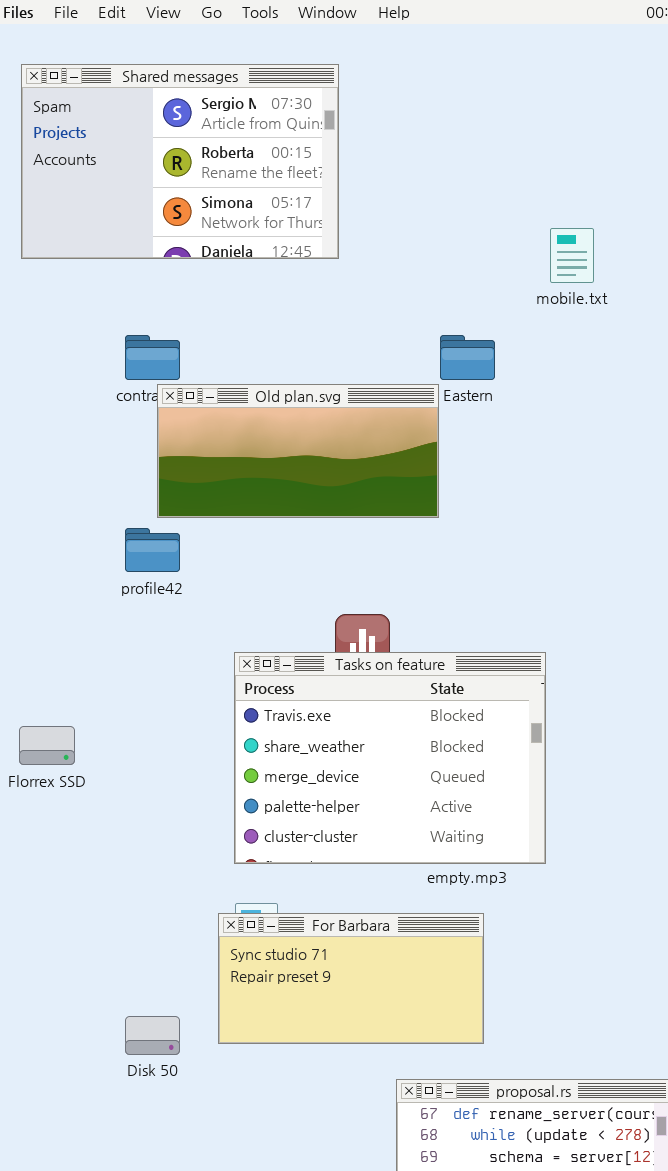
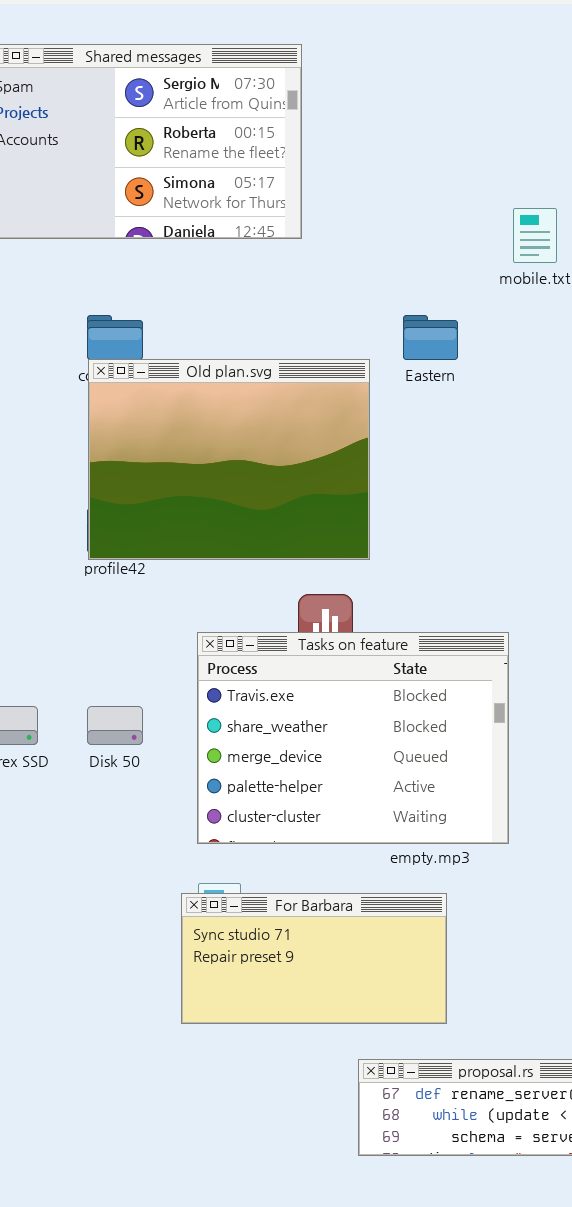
Old plan.svg: [157,384,439,518] -> [88,359,370,560], moved, resized
Disk 50: [125,1016,180,1055] -> [87,706,143,745], moved

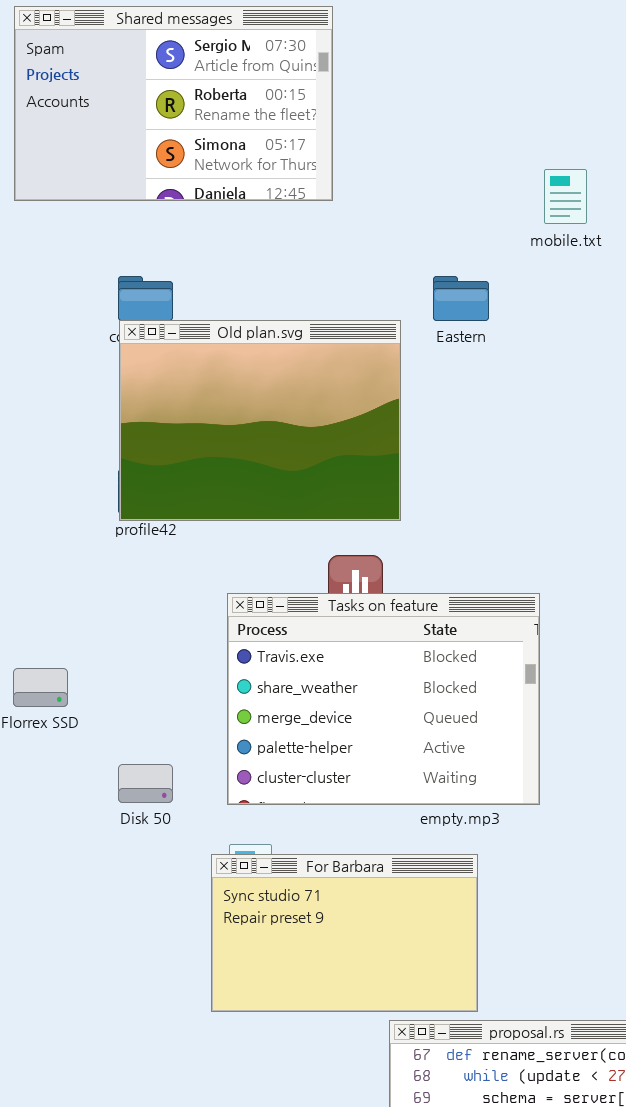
Disk 50: [87,706,143,745] -> [118,764,173,803], moved
For Barbara: [181,893,447,1024] -> [211,854,478,1012], resized

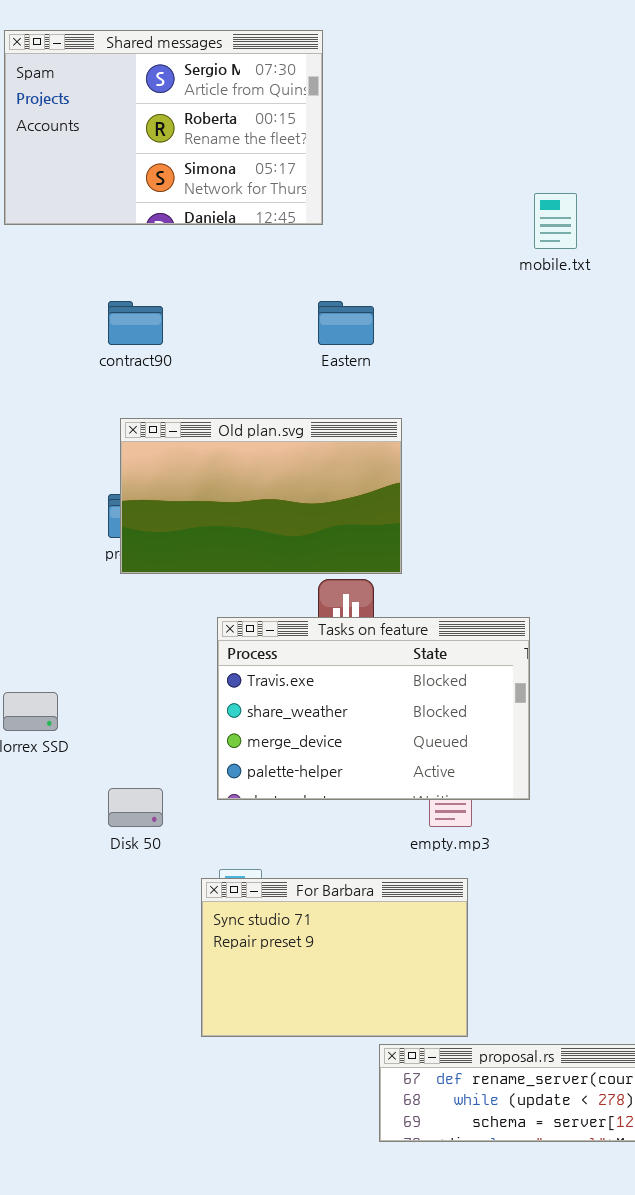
Eastern: [433,276,489,321] -> [318,301,374,345], moved
Old plan.svg: [119,320,401,521] -> [120,418,402,574], moved, resized
Tasks on feature: [227,593,540,805] -> [217,617,530,800], resized

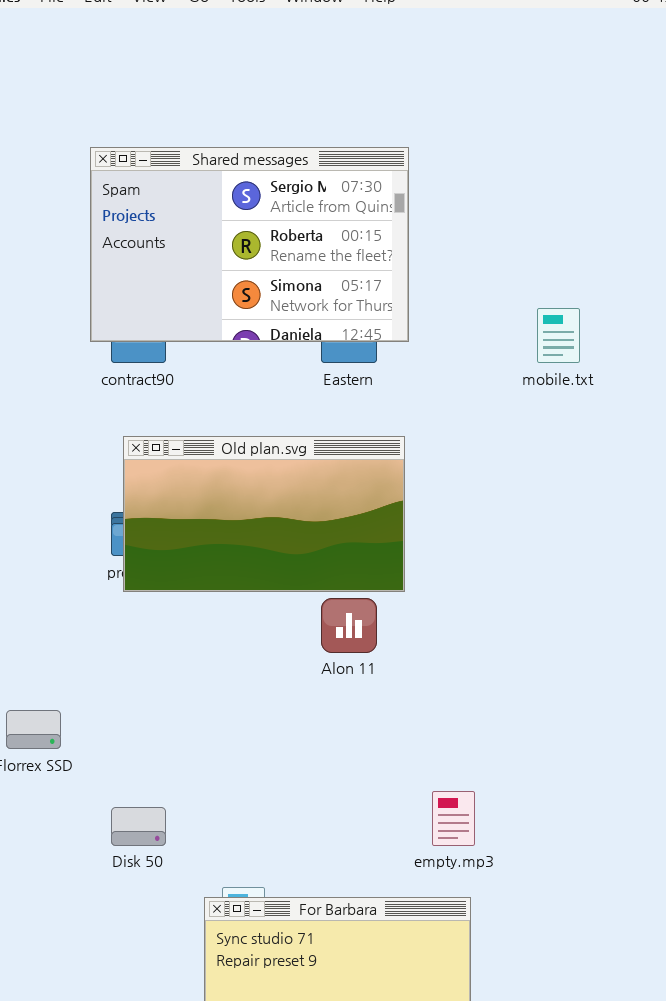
Shared messages: [4,30,323,225] -> [90,147,409,342], moved
mobile.txt: [534,193,577,249] -> [537,308,580,363], moved
Tasks on feature: [217,617,530,800] -> none, closed

